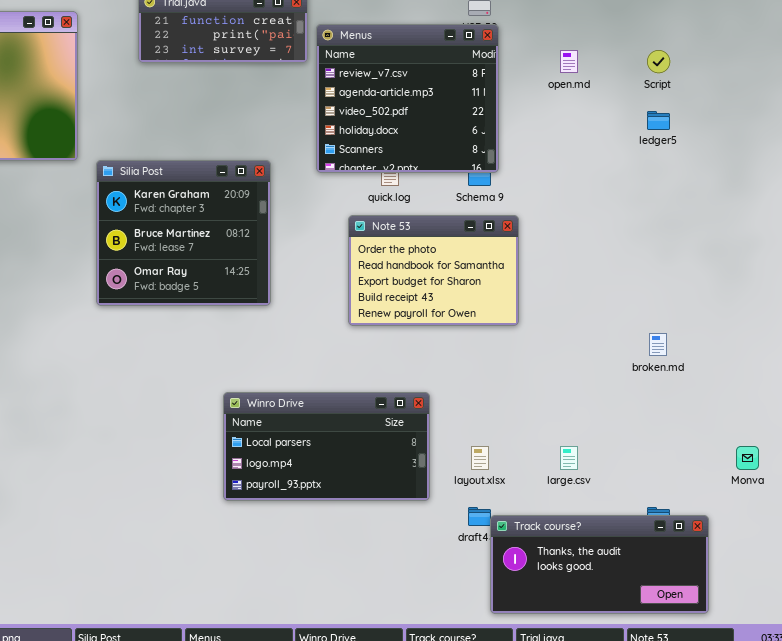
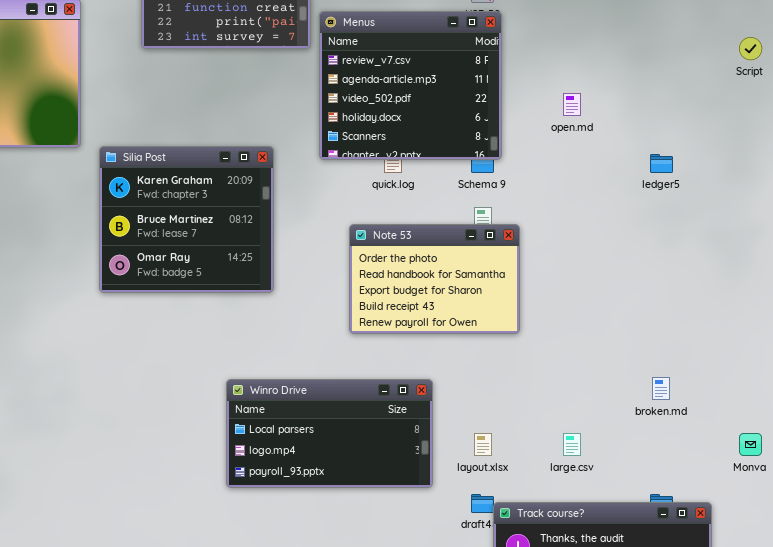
open.md: [560,50,578,73] -> [563,93,581,116], moved
Script: [647,50,670,73] -> [739,37,762,60], moved
ledger5: [647,111,670,130] -> [650,154,673,173], moved
Note 53: [348,215,519,326] -> [349,224,520,334], moved
broken.md: [649,333,667,356] -> [652,377,670,400], moved

